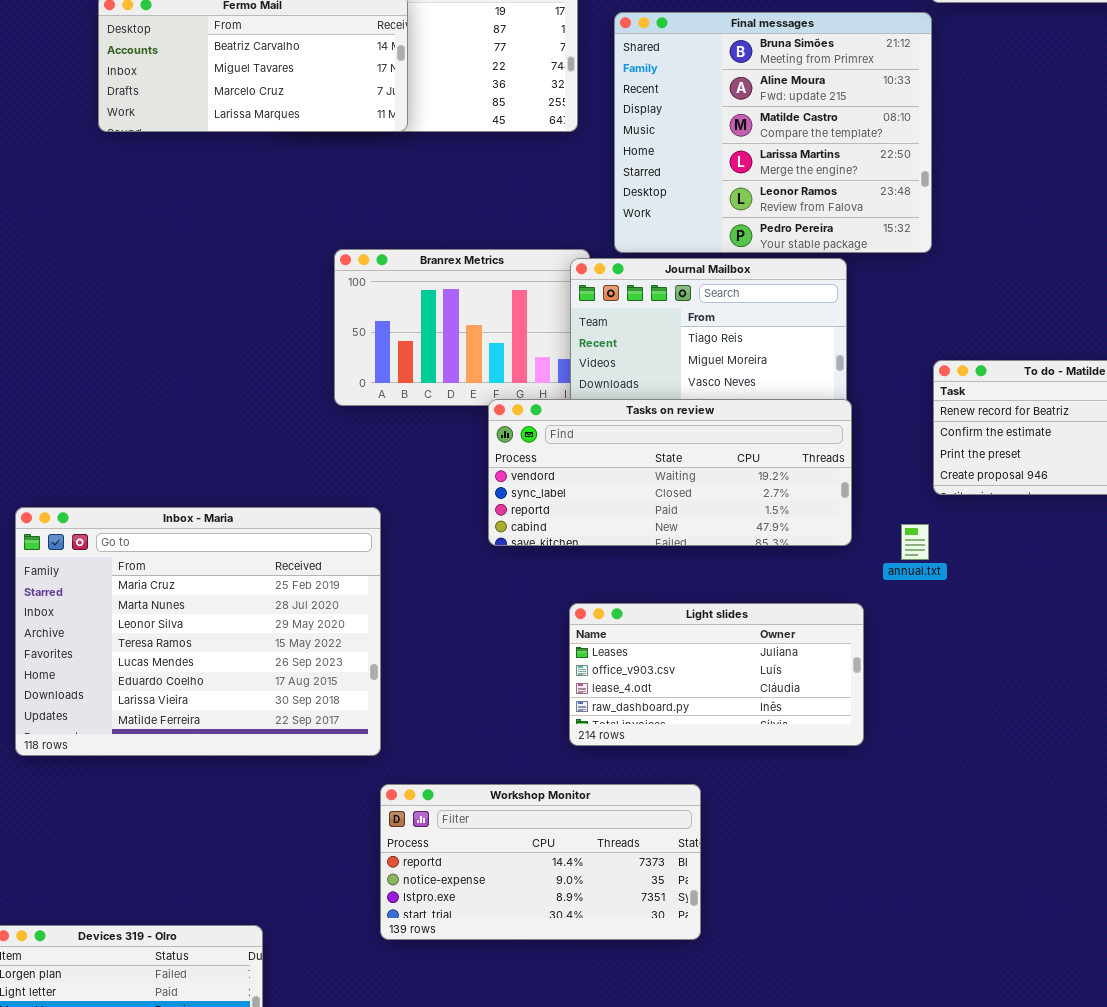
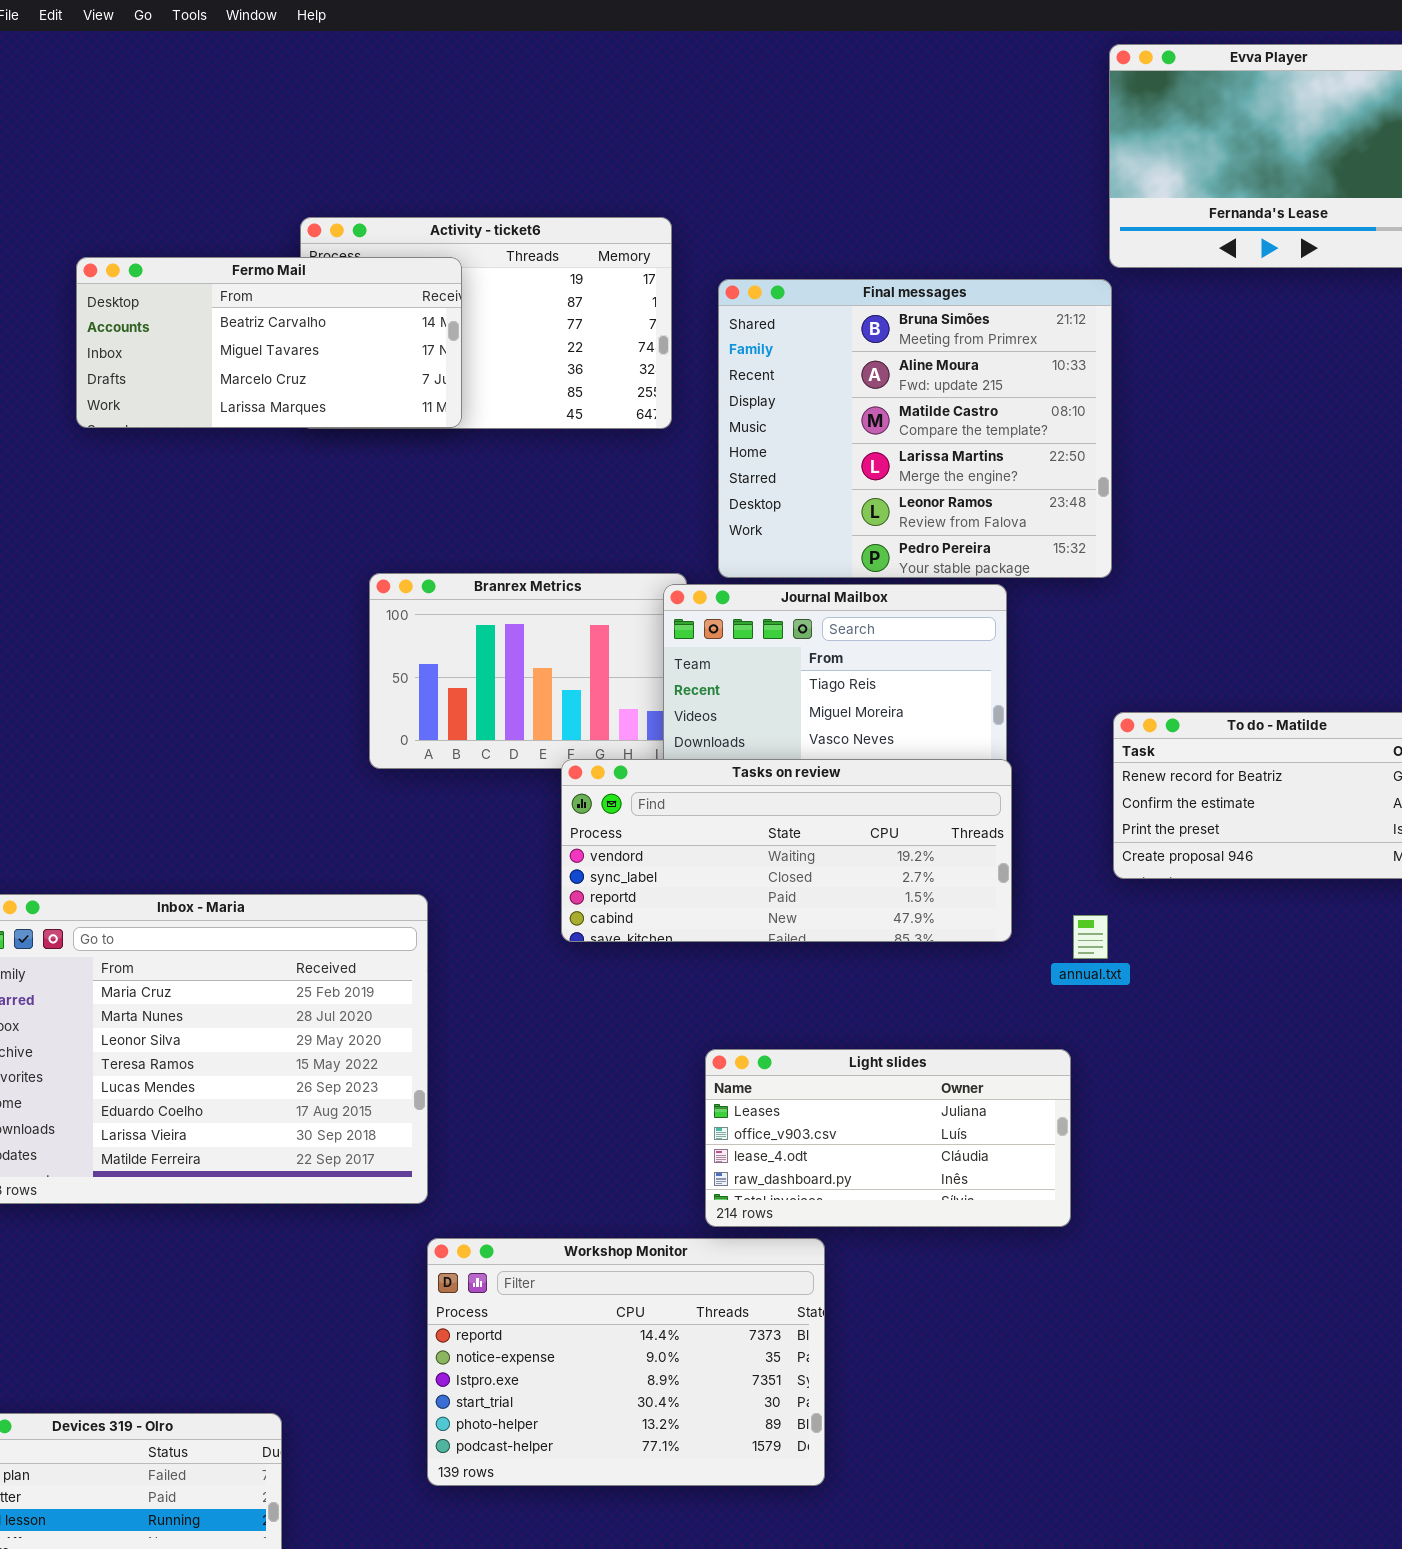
Light slides: [569,603,864,746] -> [705,1049,1071,1227], moved
Workshop Monitor: [380,784,701,940] -> [427,1238,825,1486], resized

